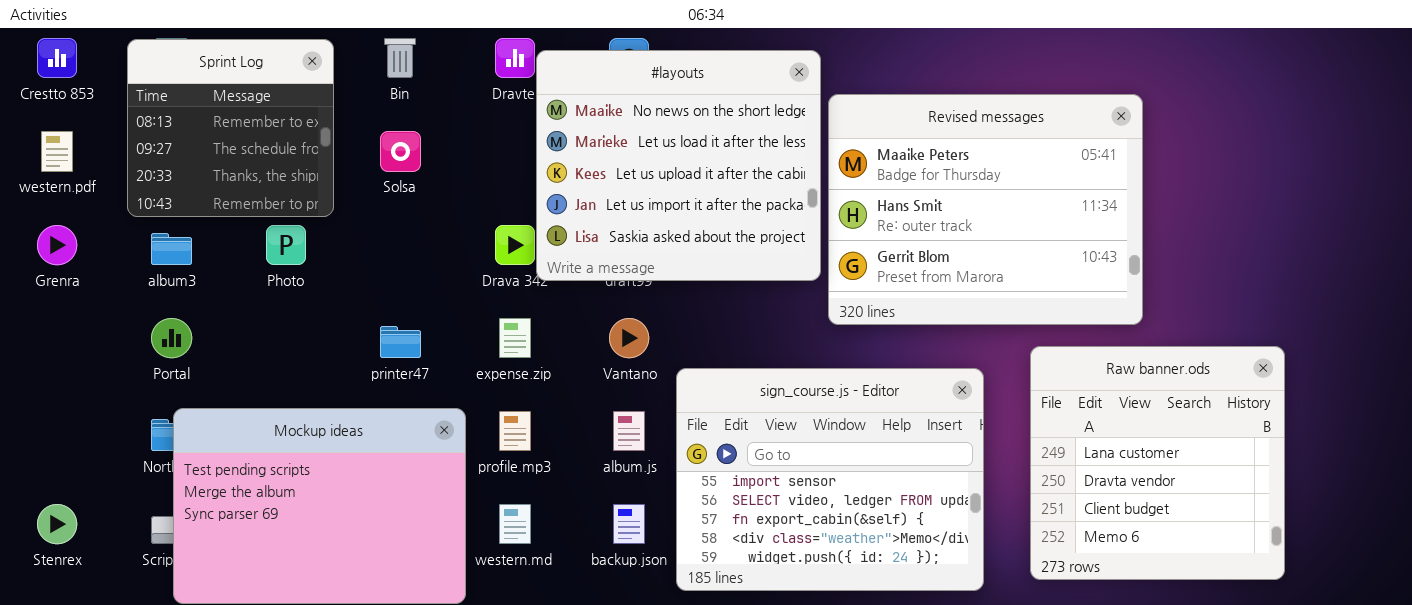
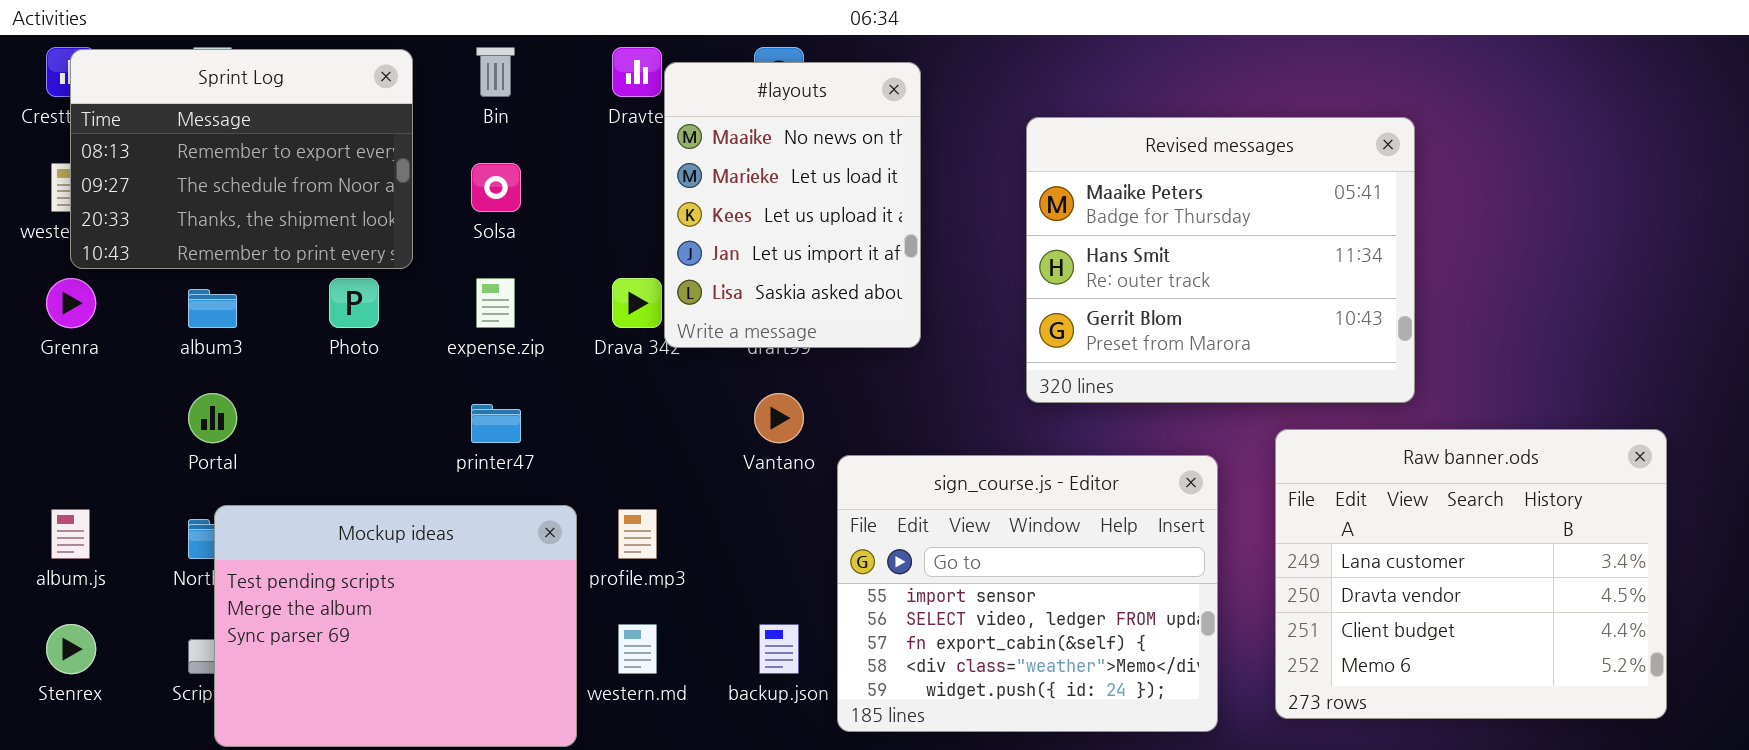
Sprint Log: [127,39,334,217] -> [70,49,413,269], resized
#layouts: [536,50,821,281] -> [664,62,921,348], resized
expense.zip: [499,318,531,358] -> [476,278,515,328], moved
Raw banner.ods: [1030,346,1285,580] -> [1275,429,1667,719], resized
album.js: [613,411,645,451] -> [51,509,90,559], moved

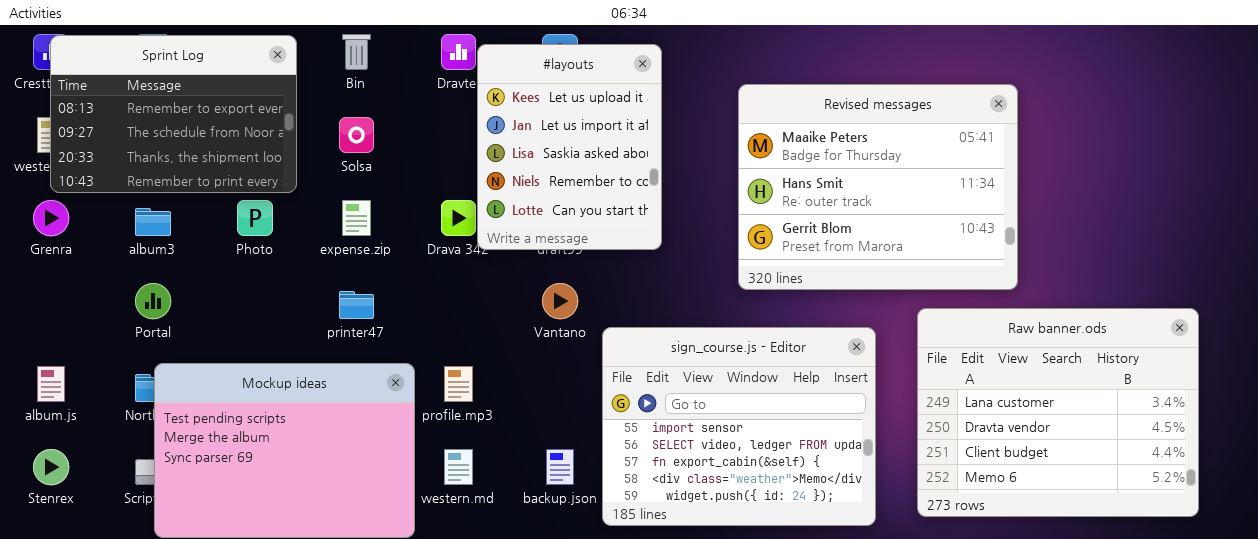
#layouts: [664,62,921,348] -> [477,44,662,250], scrolled down 2 rows

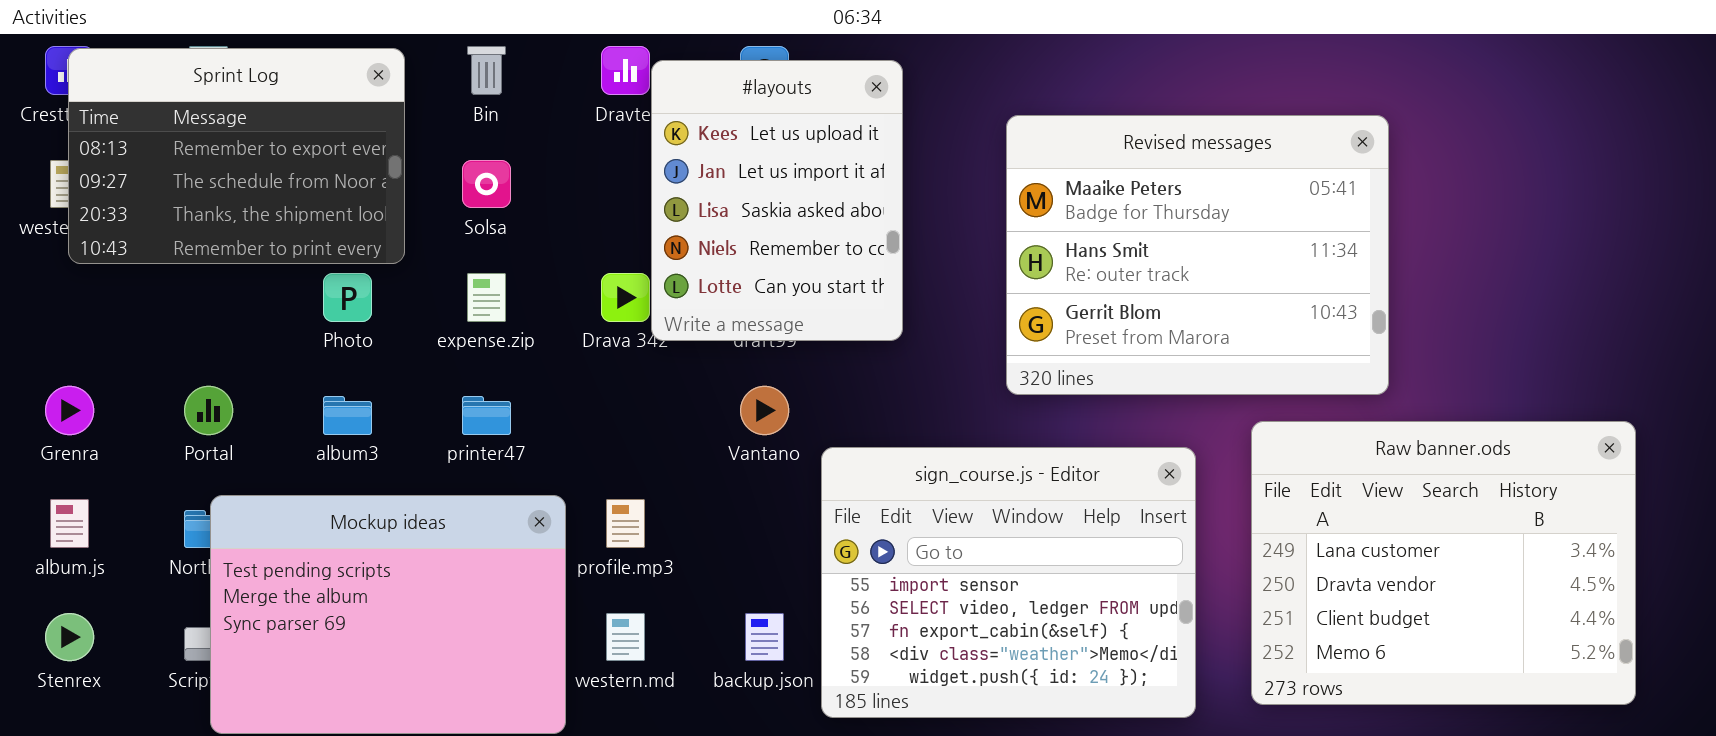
Grenra: [33,200,69,236] -> [45,386,94,435], moved
album3: [135,208,171,236] -> [323,396,372,435], moved

